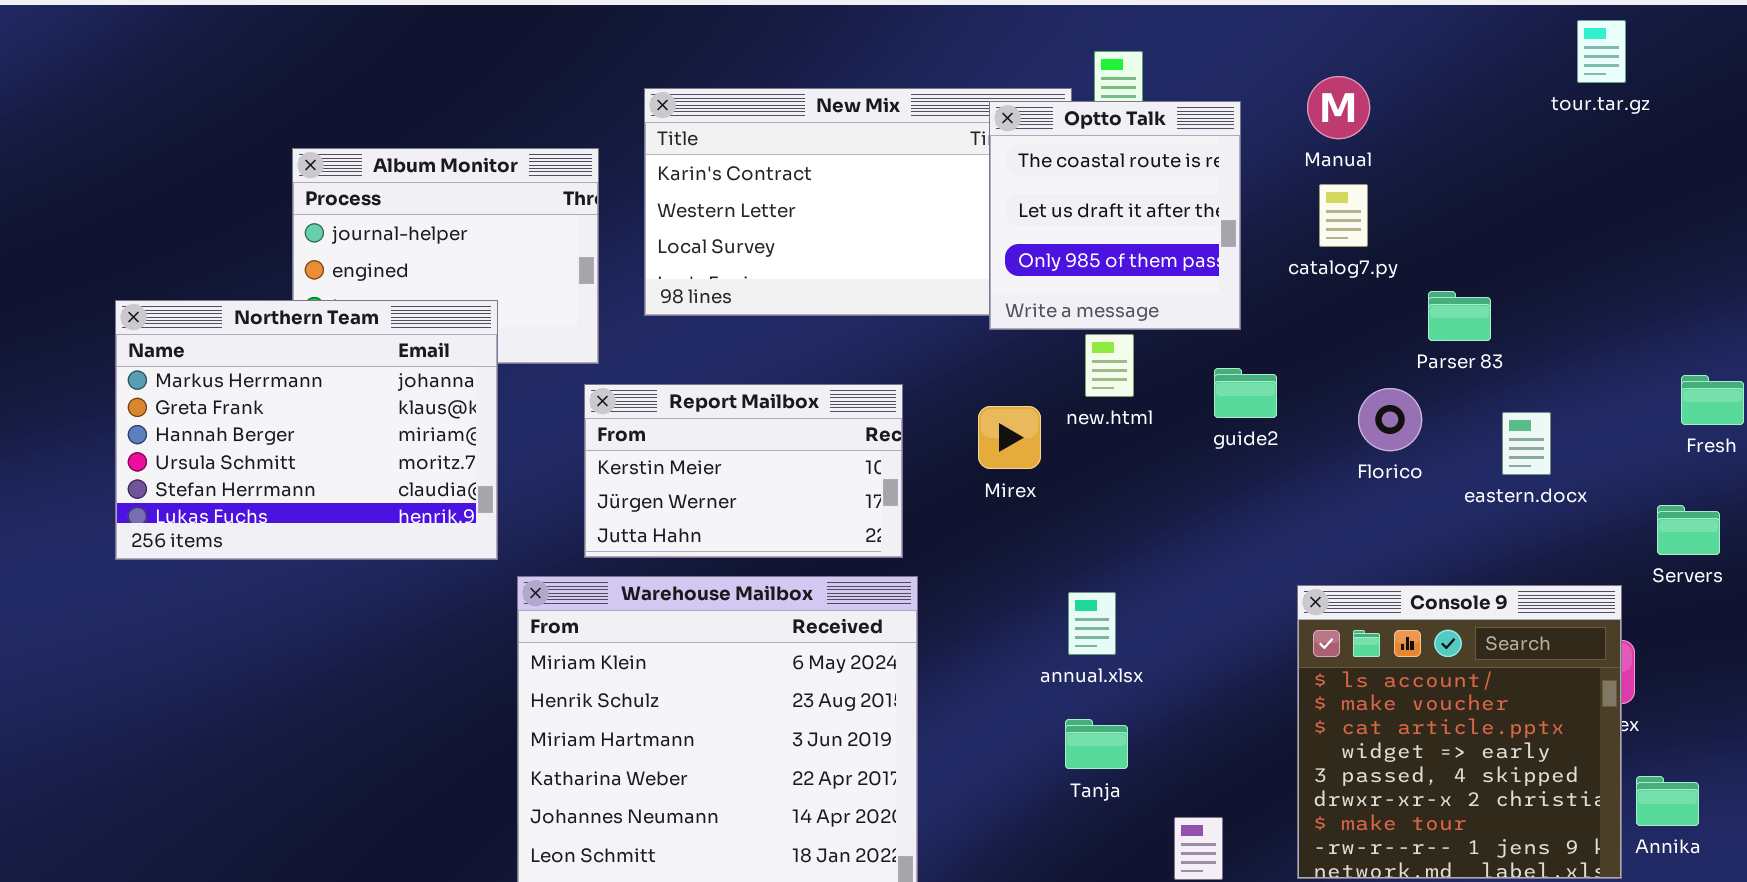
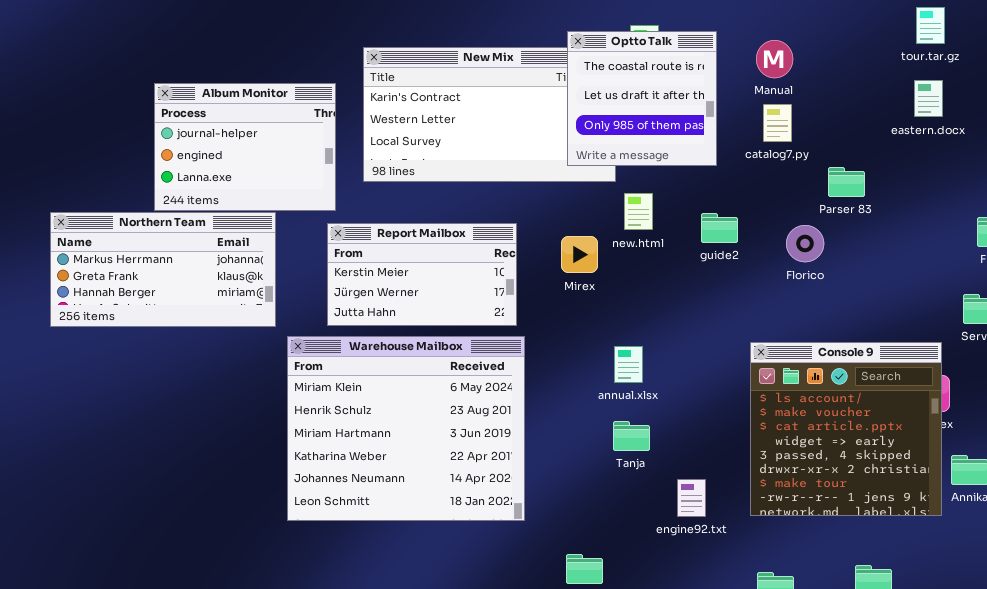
Optto Talk: [989,101,1241,330] -> [567,31,717,166], moved
Northern Team: [115,300,498,560] -> [50,212,276,327], resized
eastern.docx: [1502,412,1551,475] -> [914,80,943,117], moved

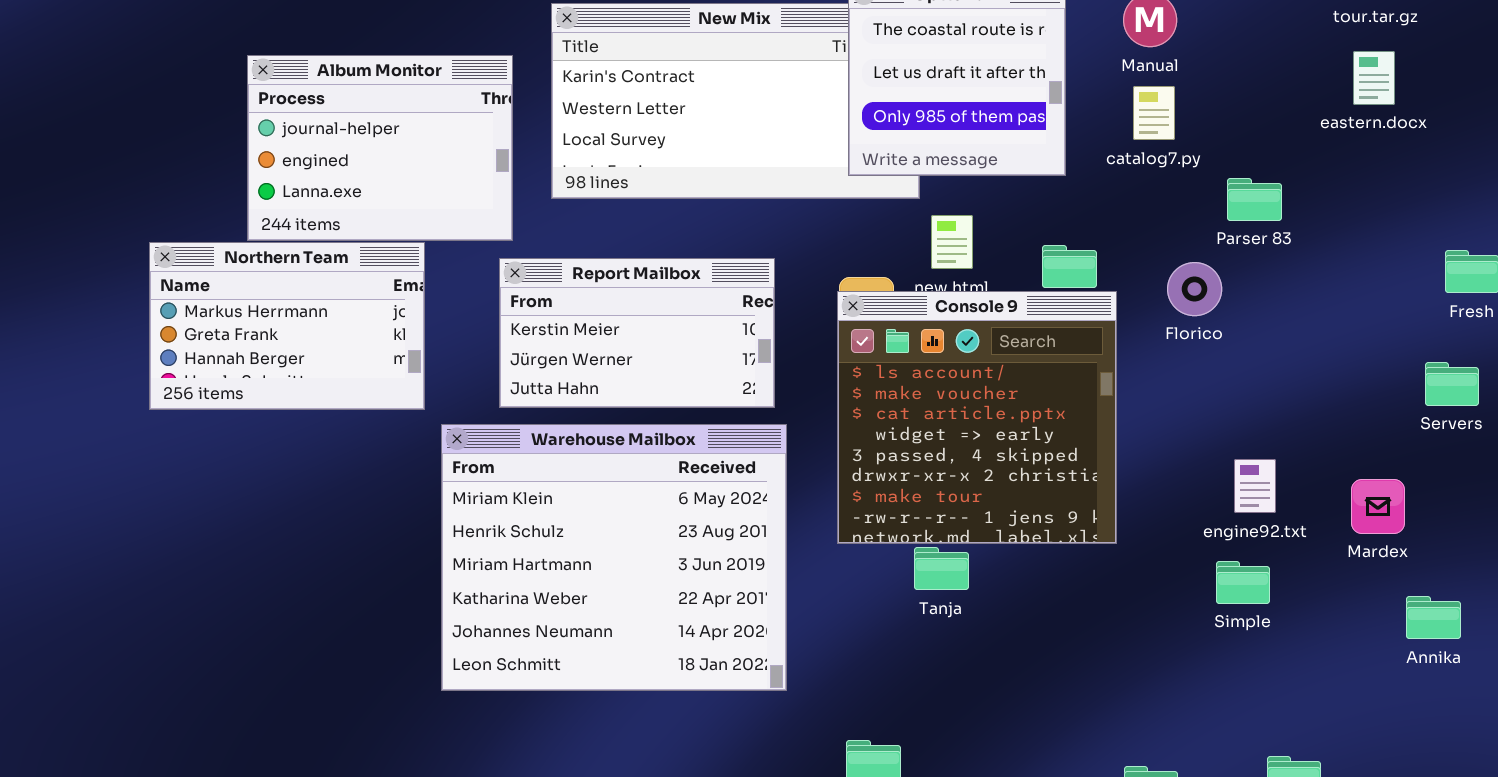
Northern Team: [50,212,276,327] -> [149,242,425,410], resized
Console 9: [750,342,942,516] -> [837,291,1117,544], moved
engine92.txt: [677,479,706,517] -> [1234,459,1276,513], moved

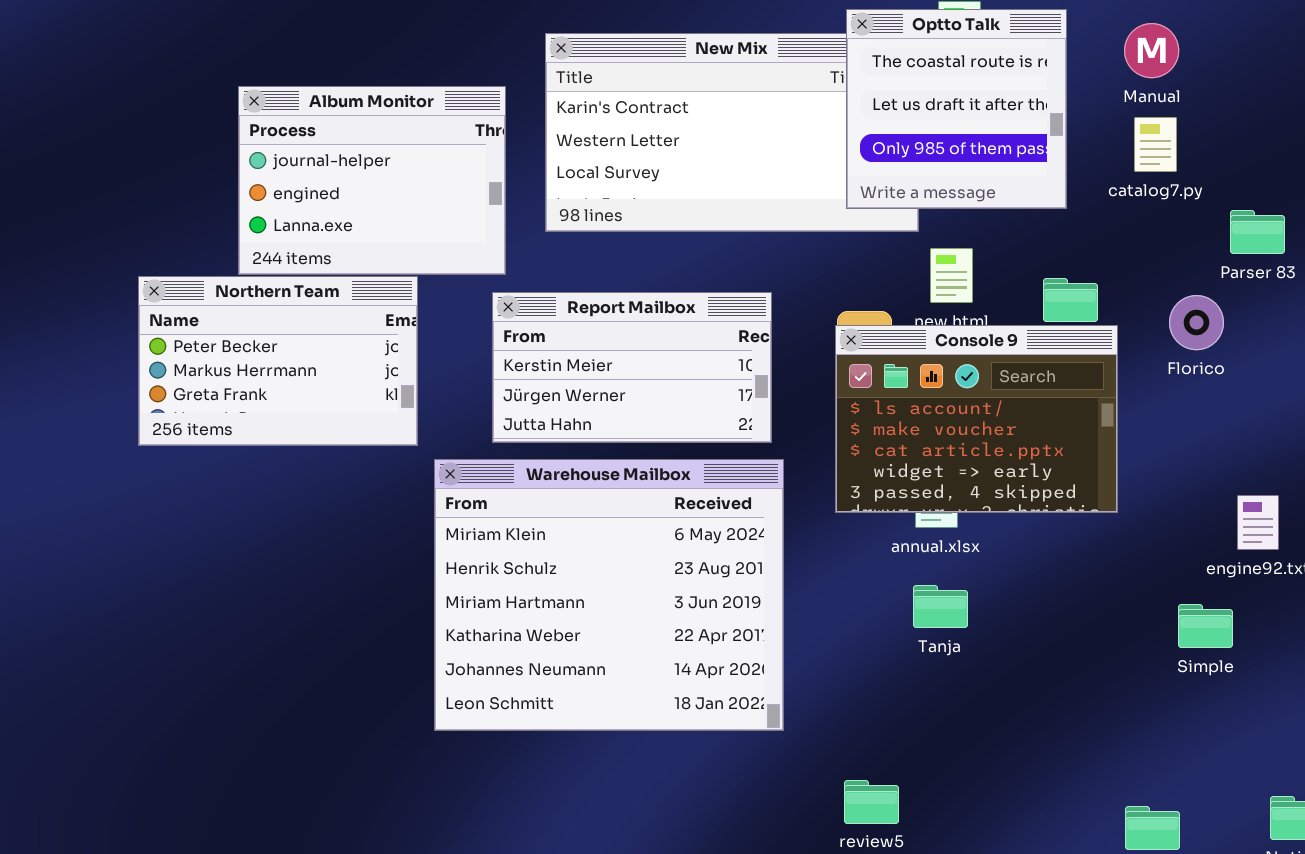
Northern Team: [149,242,425,410] -> [138,276,418,446], scrolled up 1 row
Console 9: [837,291,1117,544] -> [835,325,1118,513], resized
Simple: [1216,561,1270,604] -> [1178,604,1233,648], moved

